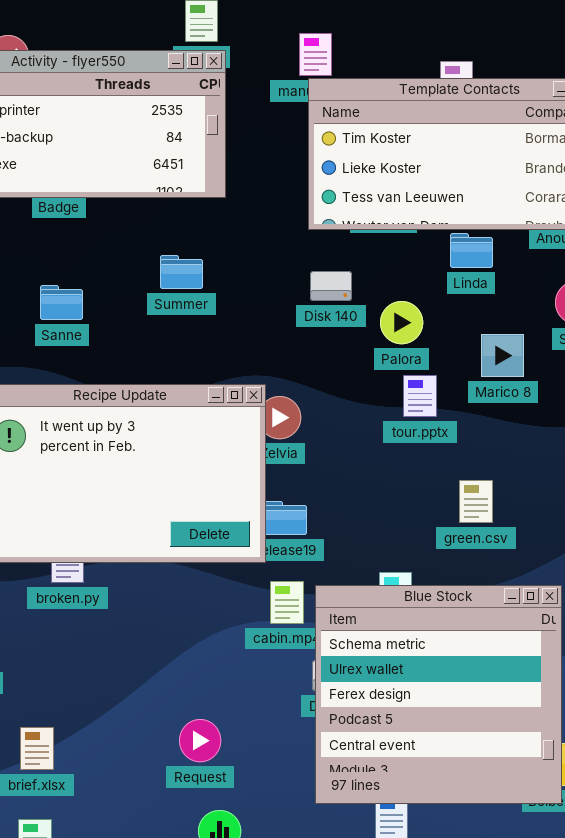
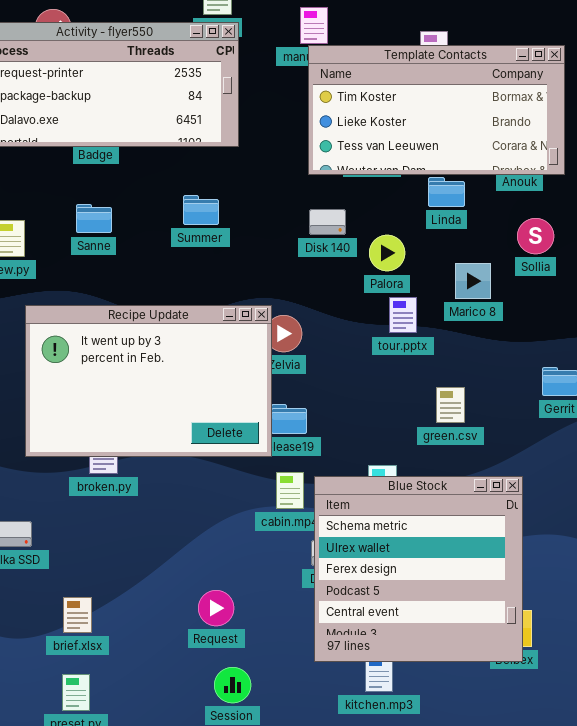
Sanne: [40,285,83,320] -> [76,204,112,233], moved

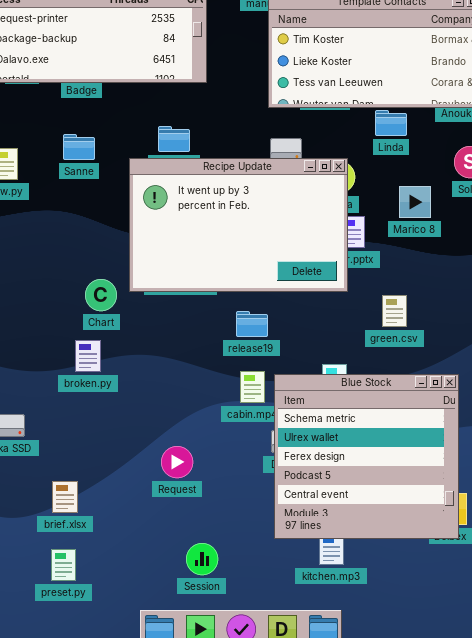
Recipe Update: [25,305,272,457] -> [129,158,348,292], moved
Request: [198,590,234,626] -> [161,446,193,478], moved

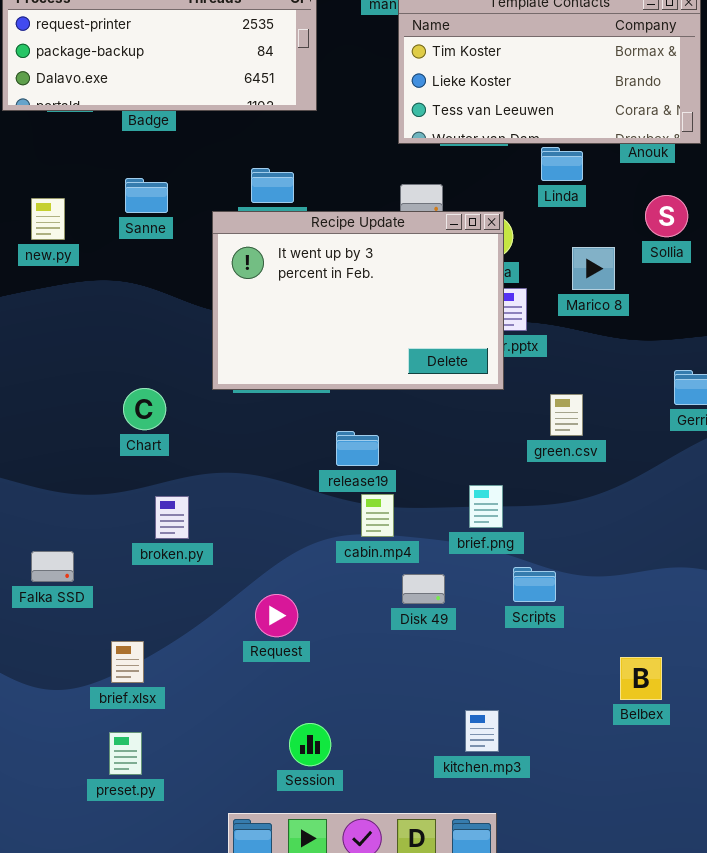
Chart: [85,279,117,311] -> [123,388,166,430], moved
release19: [236,311,268,337] -> [336,431,379,466], moved
broken.py: [75,340,101,372] -> [155,496,189,539], moved
Blue Stock: [274,374,459,539] -> none, closed

